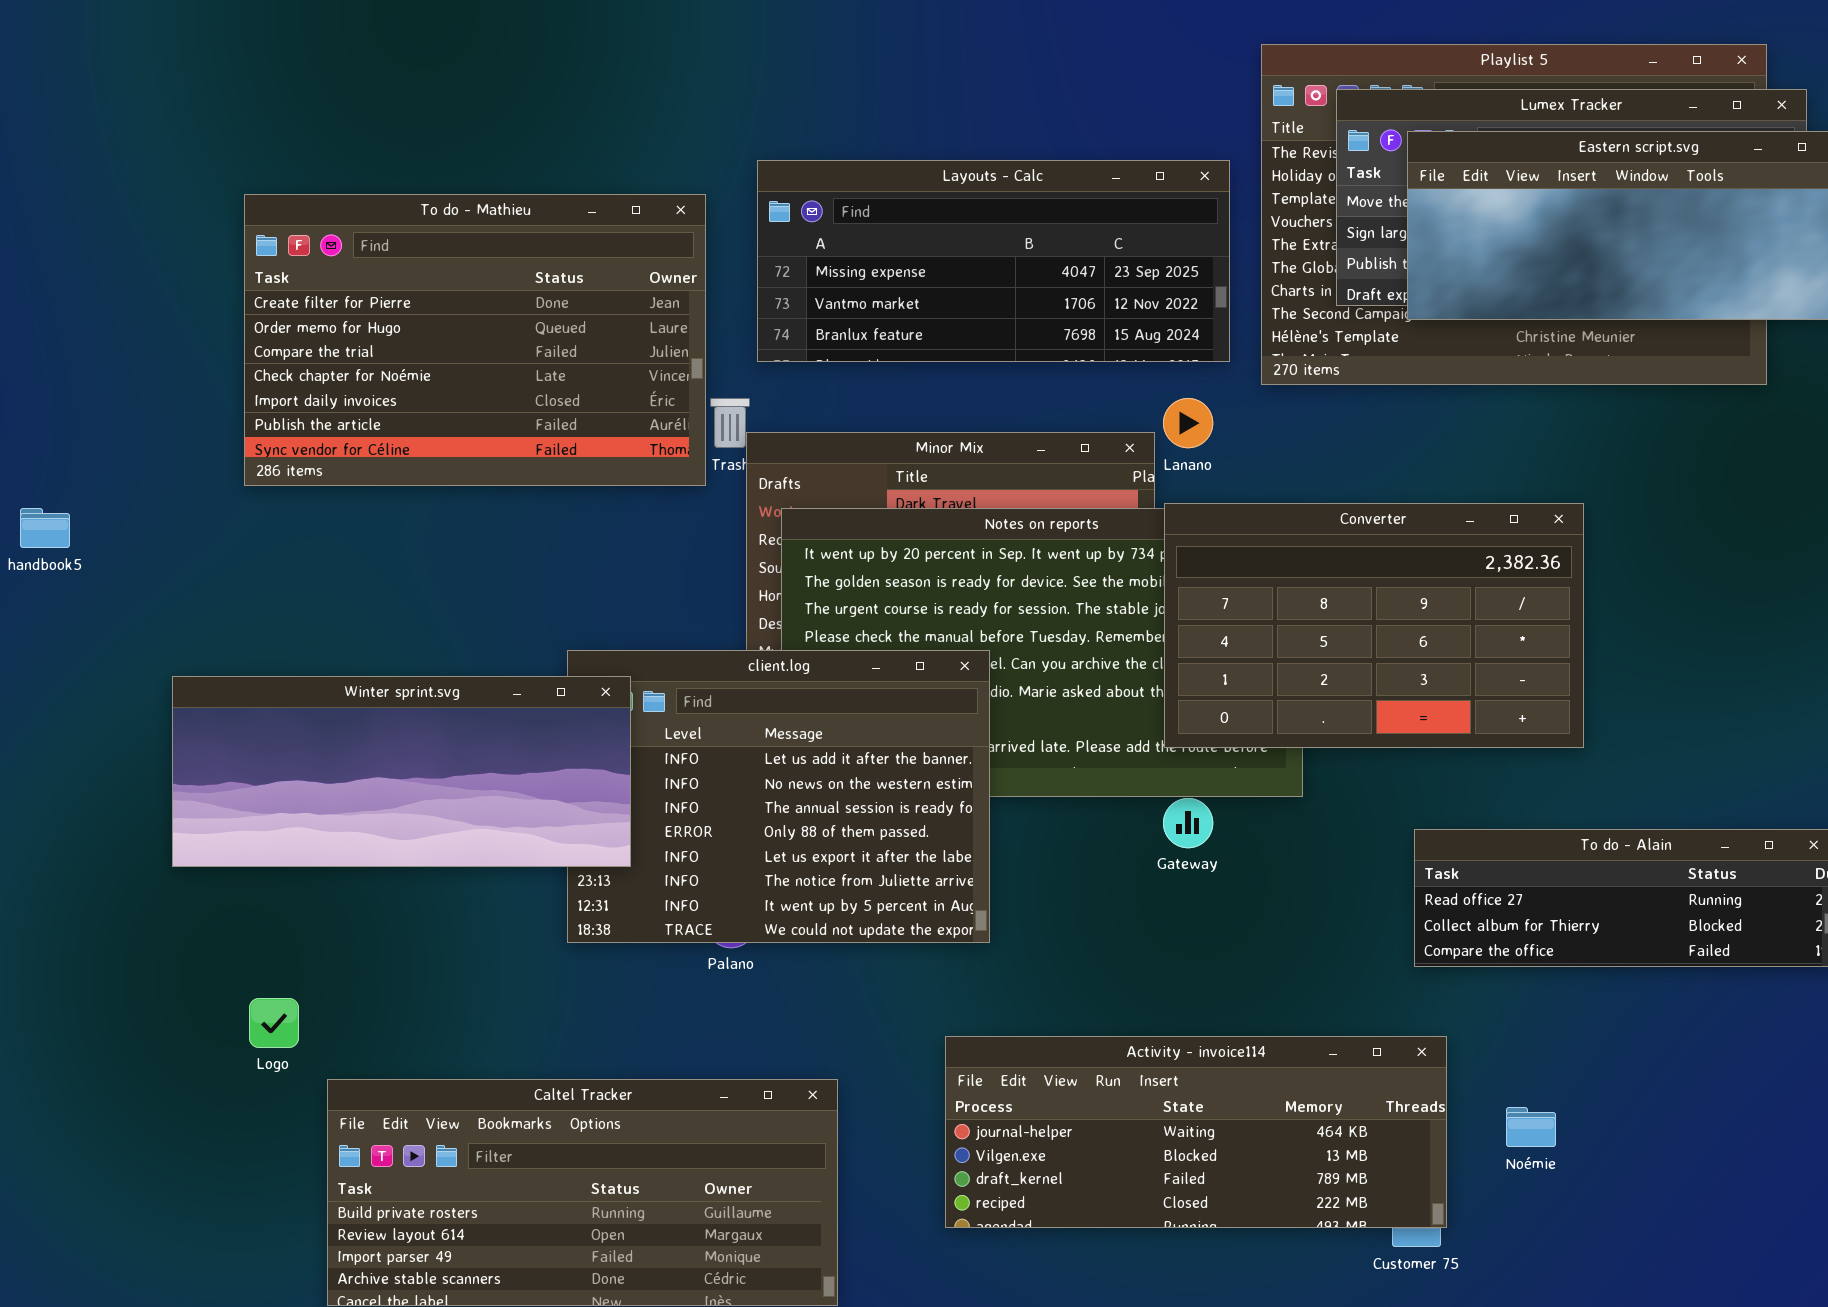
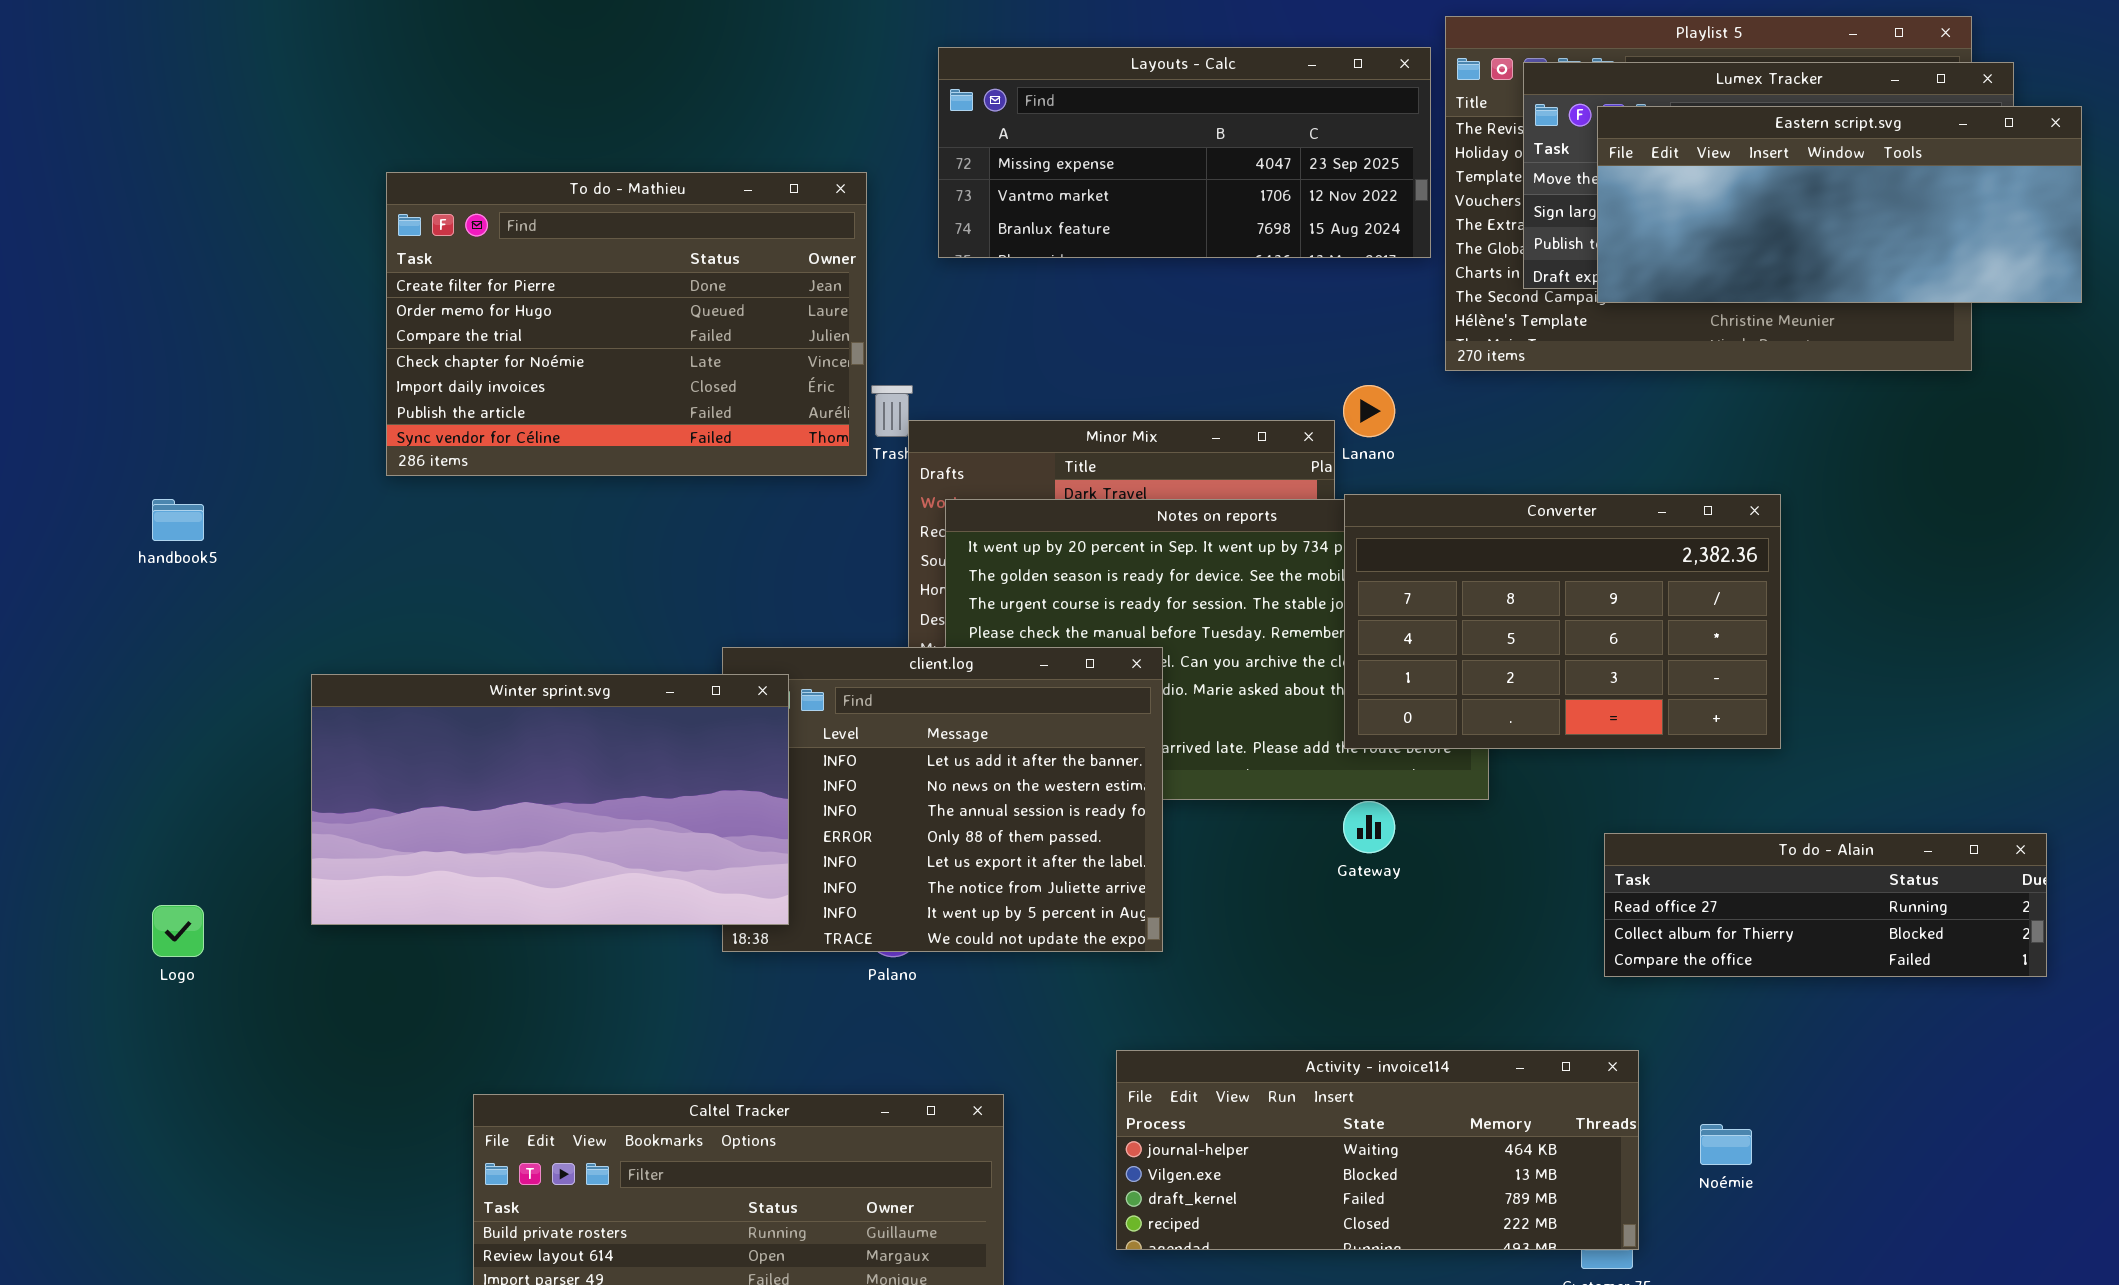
Layouts - Calc: [757,160,1230,362] -> [938,47,1431,258], moved
Winter sprint.svg: [172,676,631,867] -> [311,674,789,925], resized
Logo: [249,998,299,1048] -> [152,905,204,957], moved

